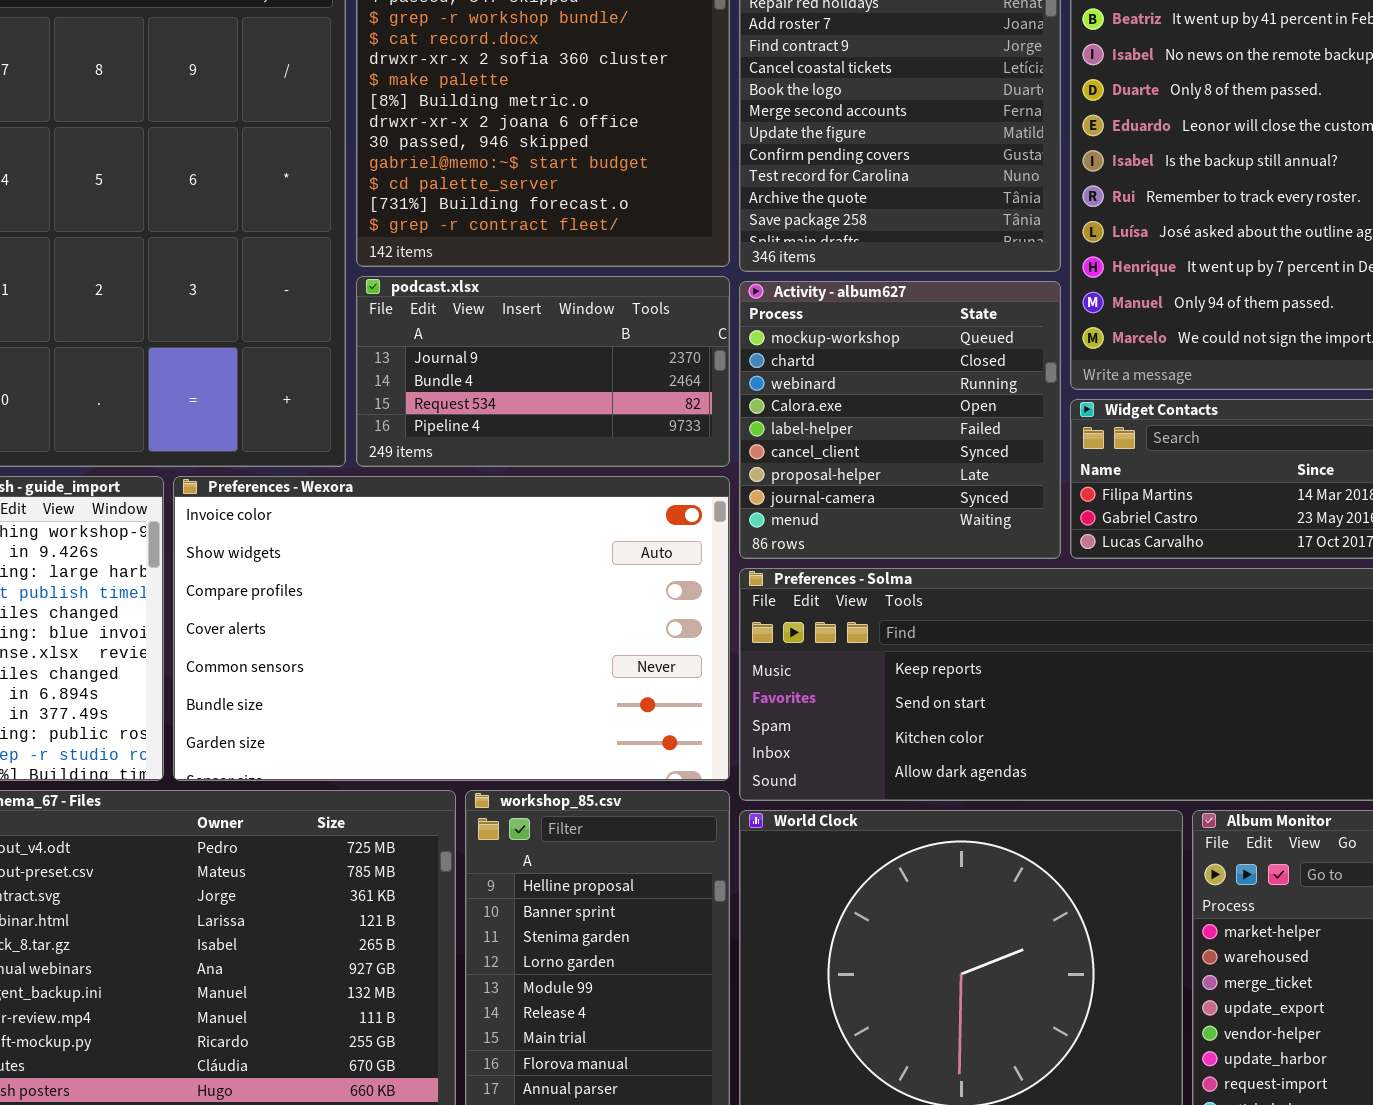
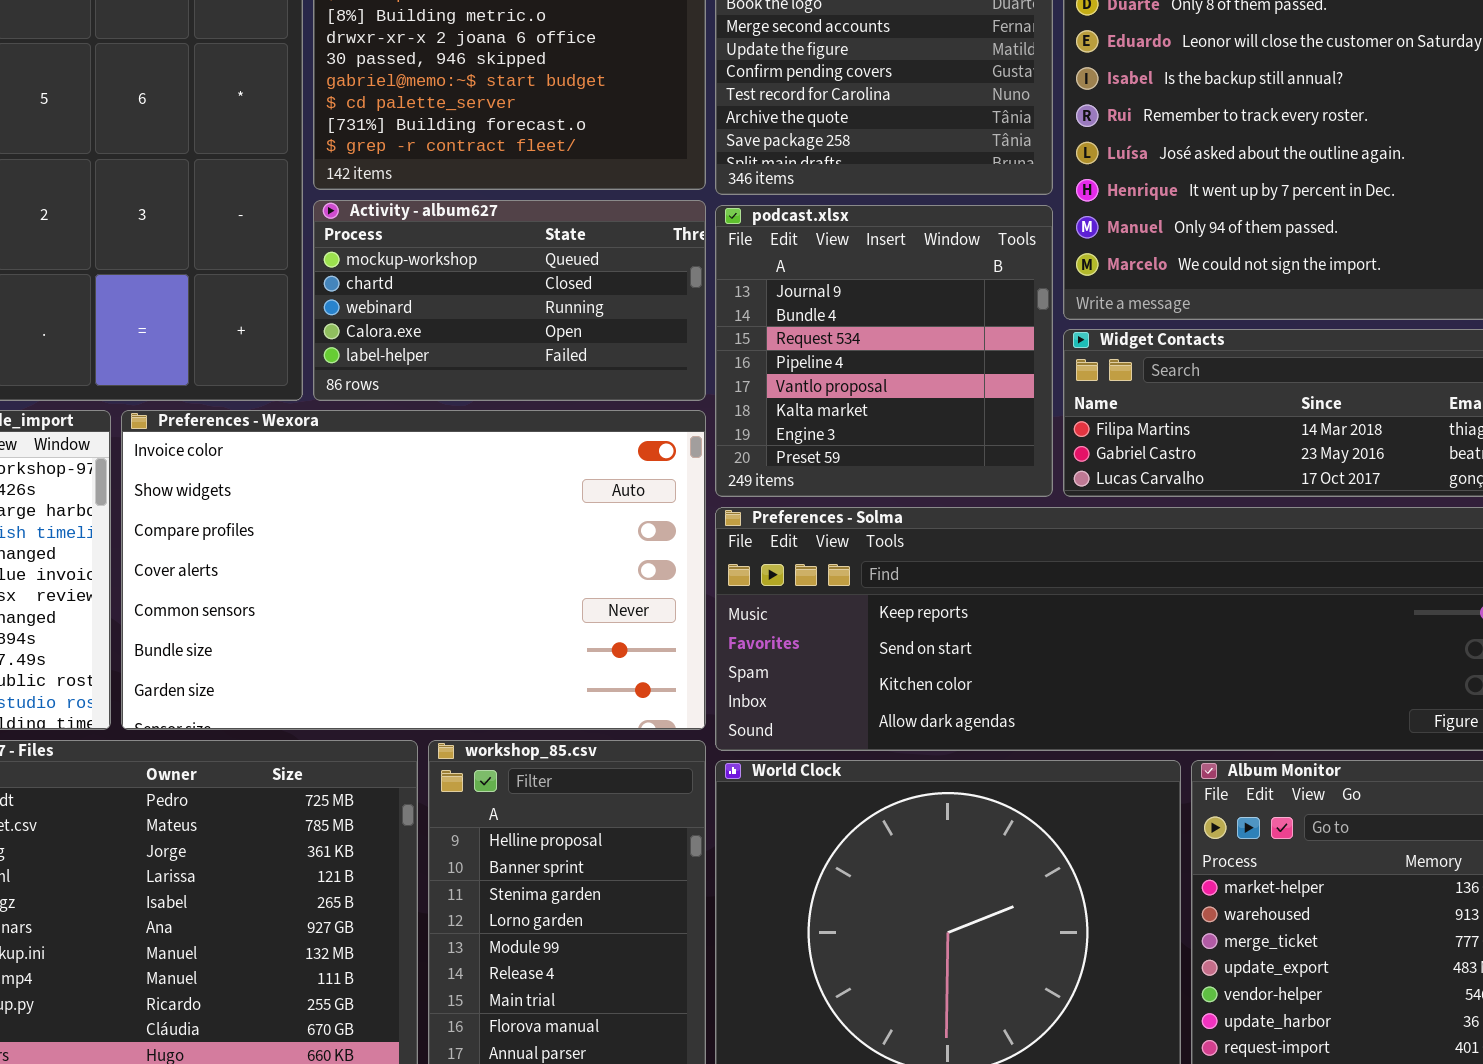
podcast.xlsx: [356,276,730,467] -> [715,205,1053,497], moved, resized
Activity - album627: [739,281,1061,559] -> [313,200,706,401], moved, resized

